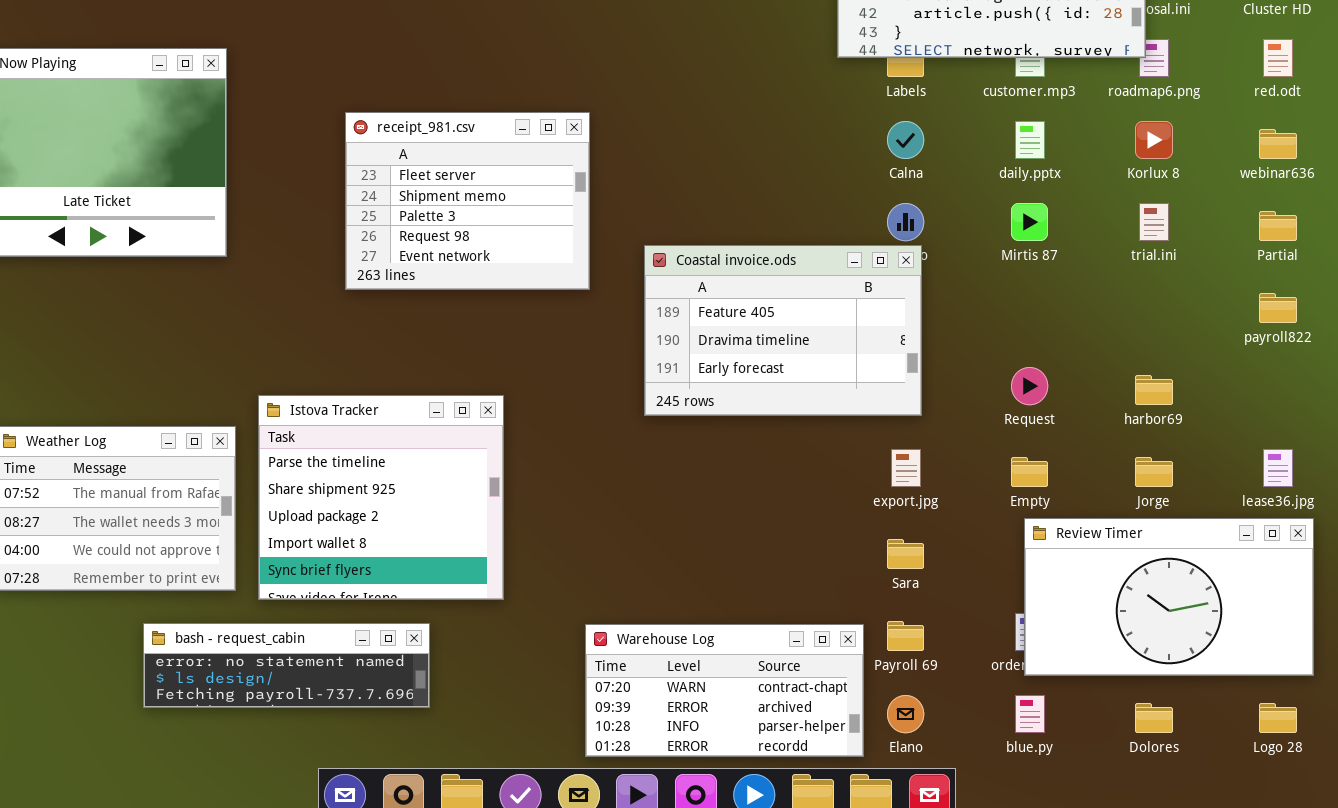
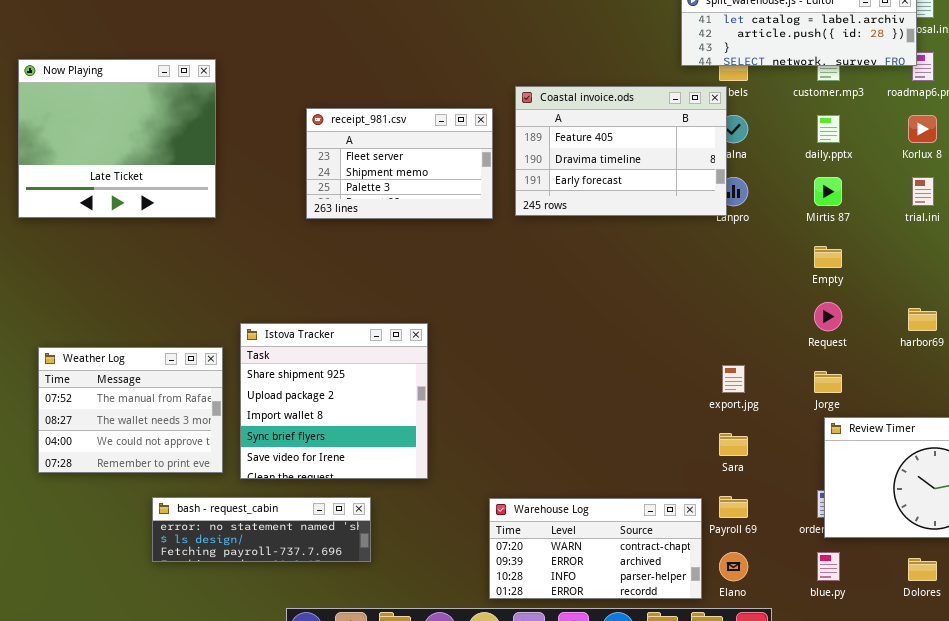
receipt_981.csv: [345,112,590,290] -> [306,108,493,219], resized
Coastal invoice.ods: [644,245,922,416] -> [515,86,727,216], moved
Istova Tracker: [258,395,504,600] -> [240,323,428,479], scrolled down 1 row
Empty: [1011,457,1048,487] -> [814,246,842,268], moved
Jorge: [1135,457,1173,487] -> [814,371,842,393], moved

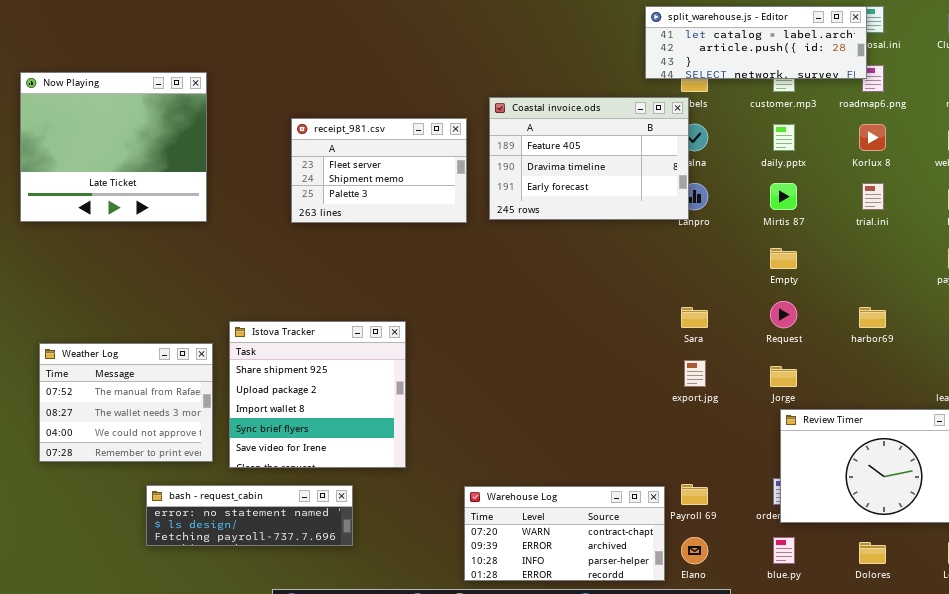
Sara: [719,433,748,456] -> [681,307,708,328], moved

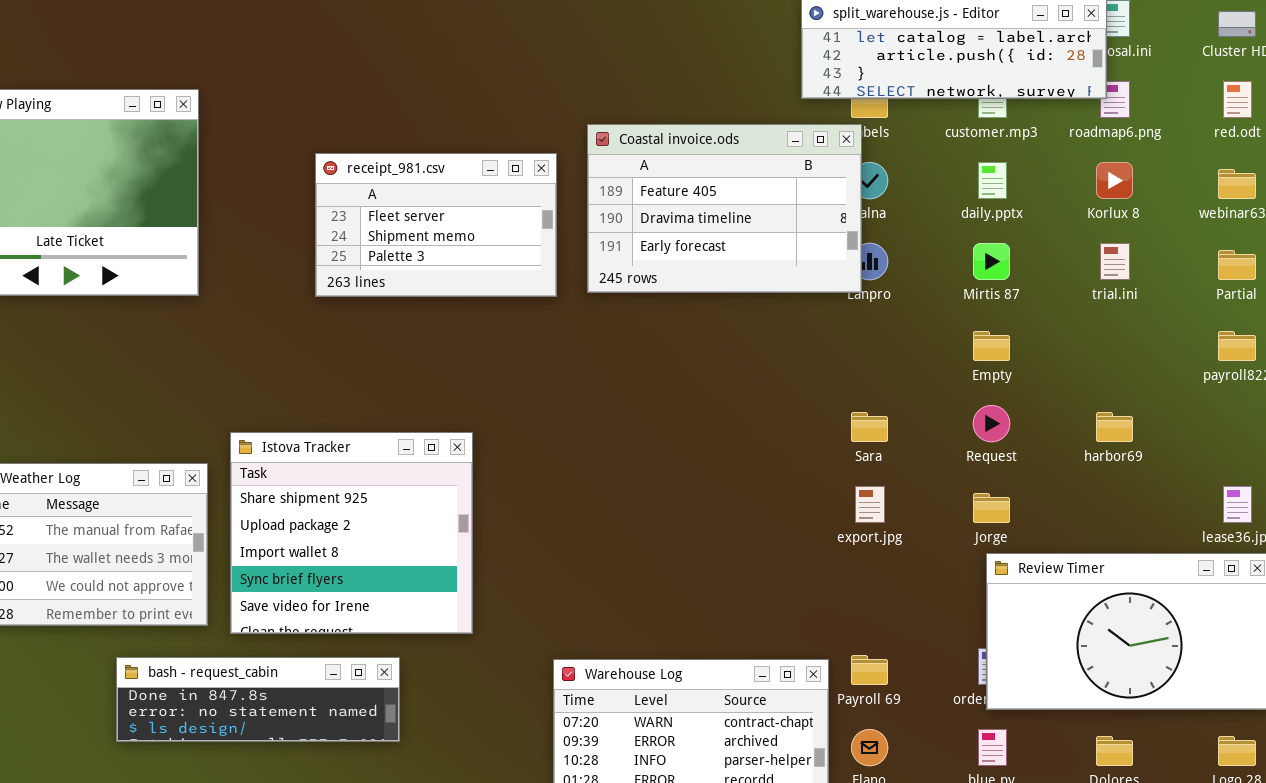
bash - request_cabin: [146,485,353,546] -> [116,657,400,742], scrolled up 1 row

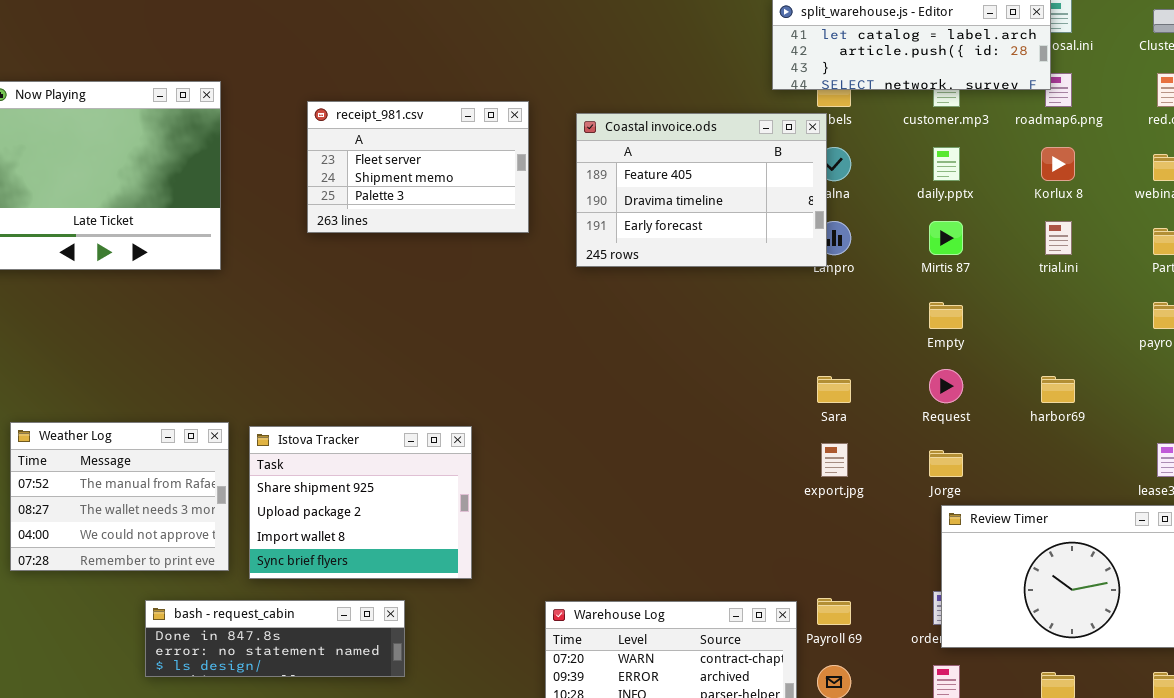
receipt_981.csv: [315,153,557,297] -> [307,101,529,233], moved
Istova Tracker: [230,432,473,634] -> [249,426,472,579], resized

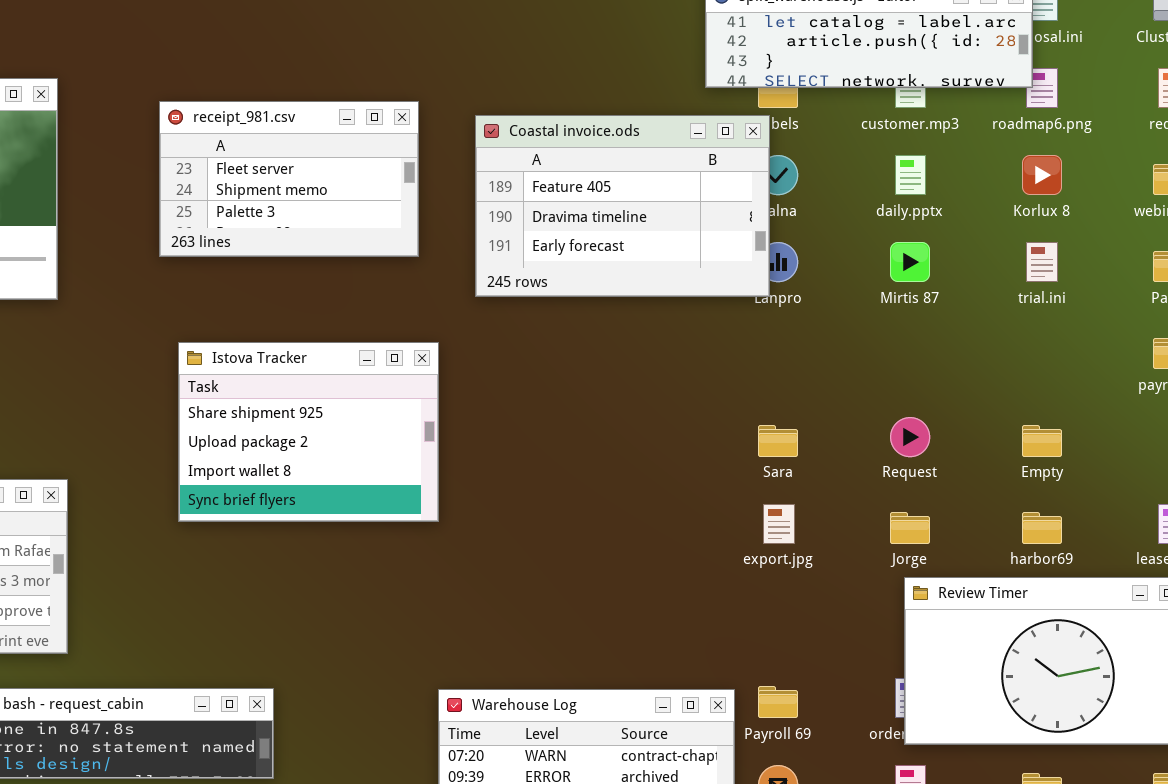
Empty: [929,302,963,329] -> [1022,425,1062,457], moved
harbor69: [1041,376,1075,403] -> [1022,512,1062,544], moved
Istova Tracker: [249,426,472,579] -> [178,342,439,522], moved

